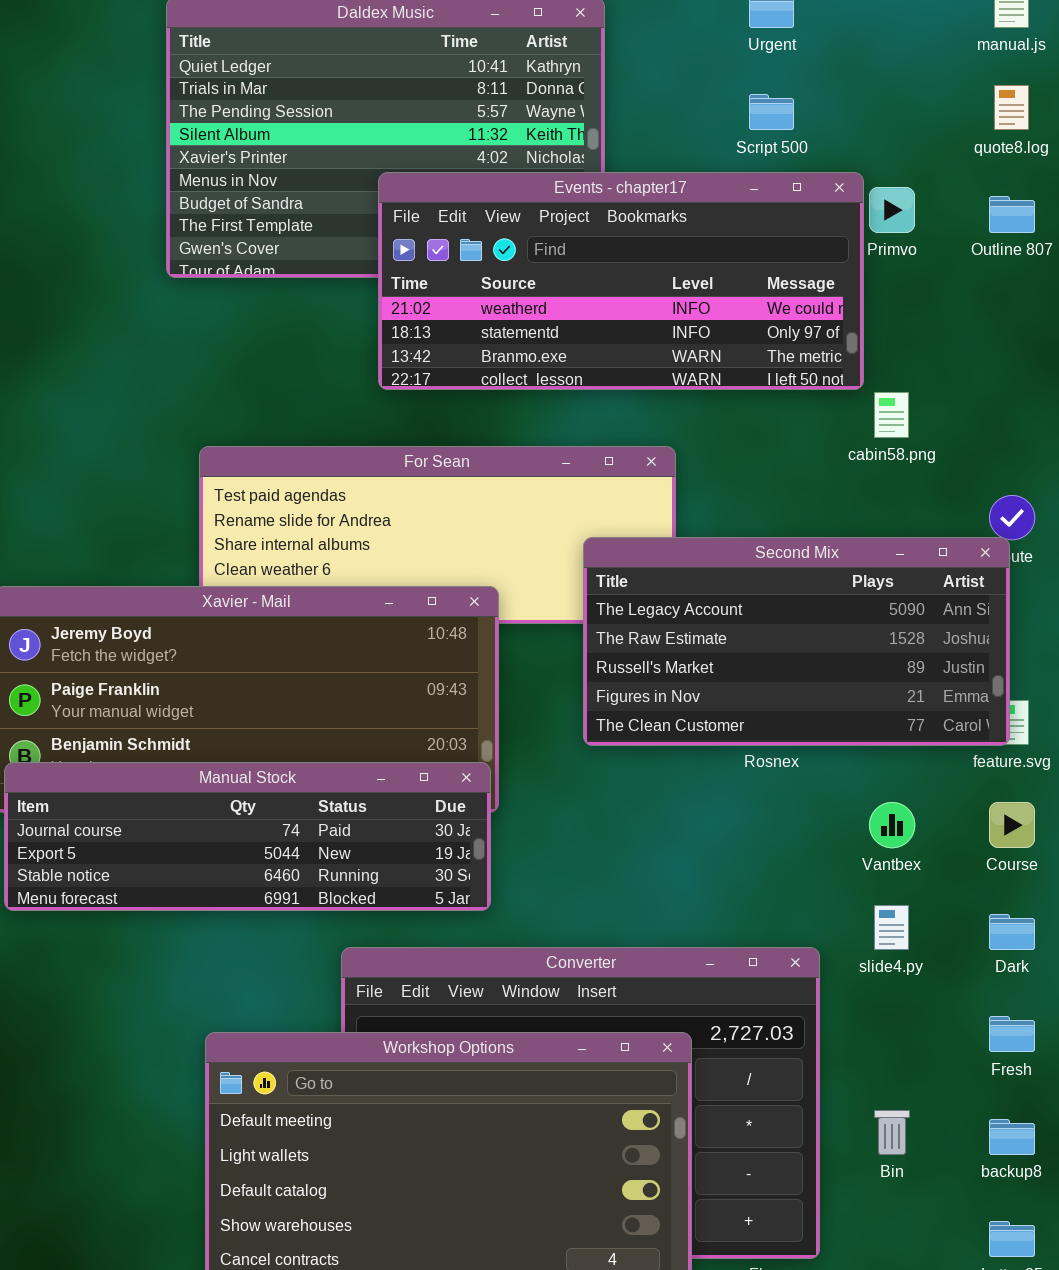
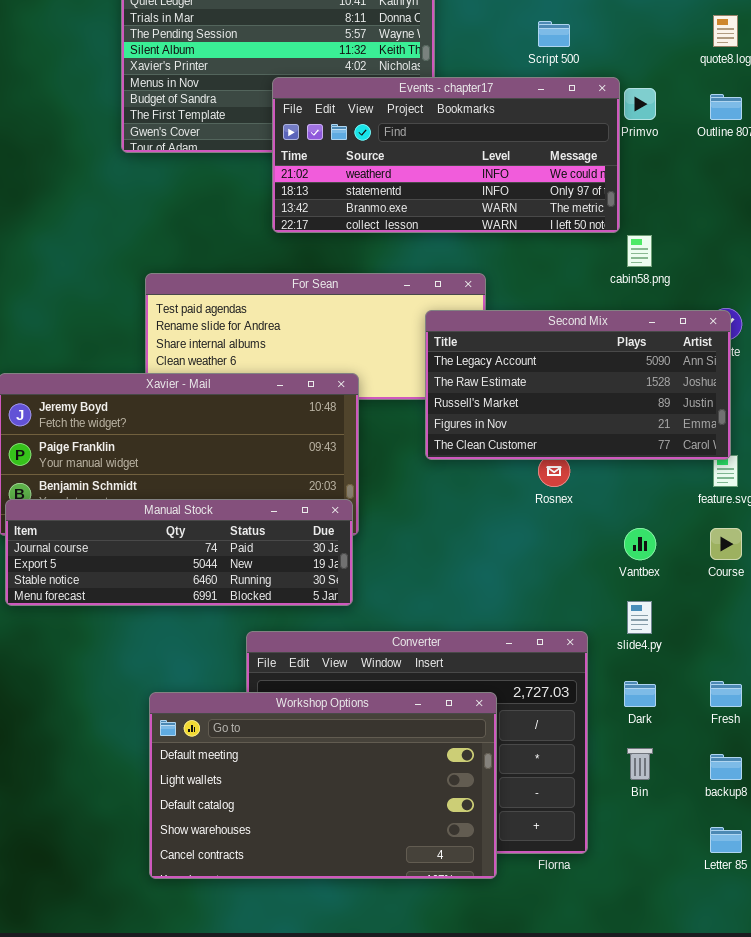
Second Mix: [583,537,1010,746] -> [425,310,731,460], moved
Dark: [989,914,1035,950] -> [624,681,656,707], moved

